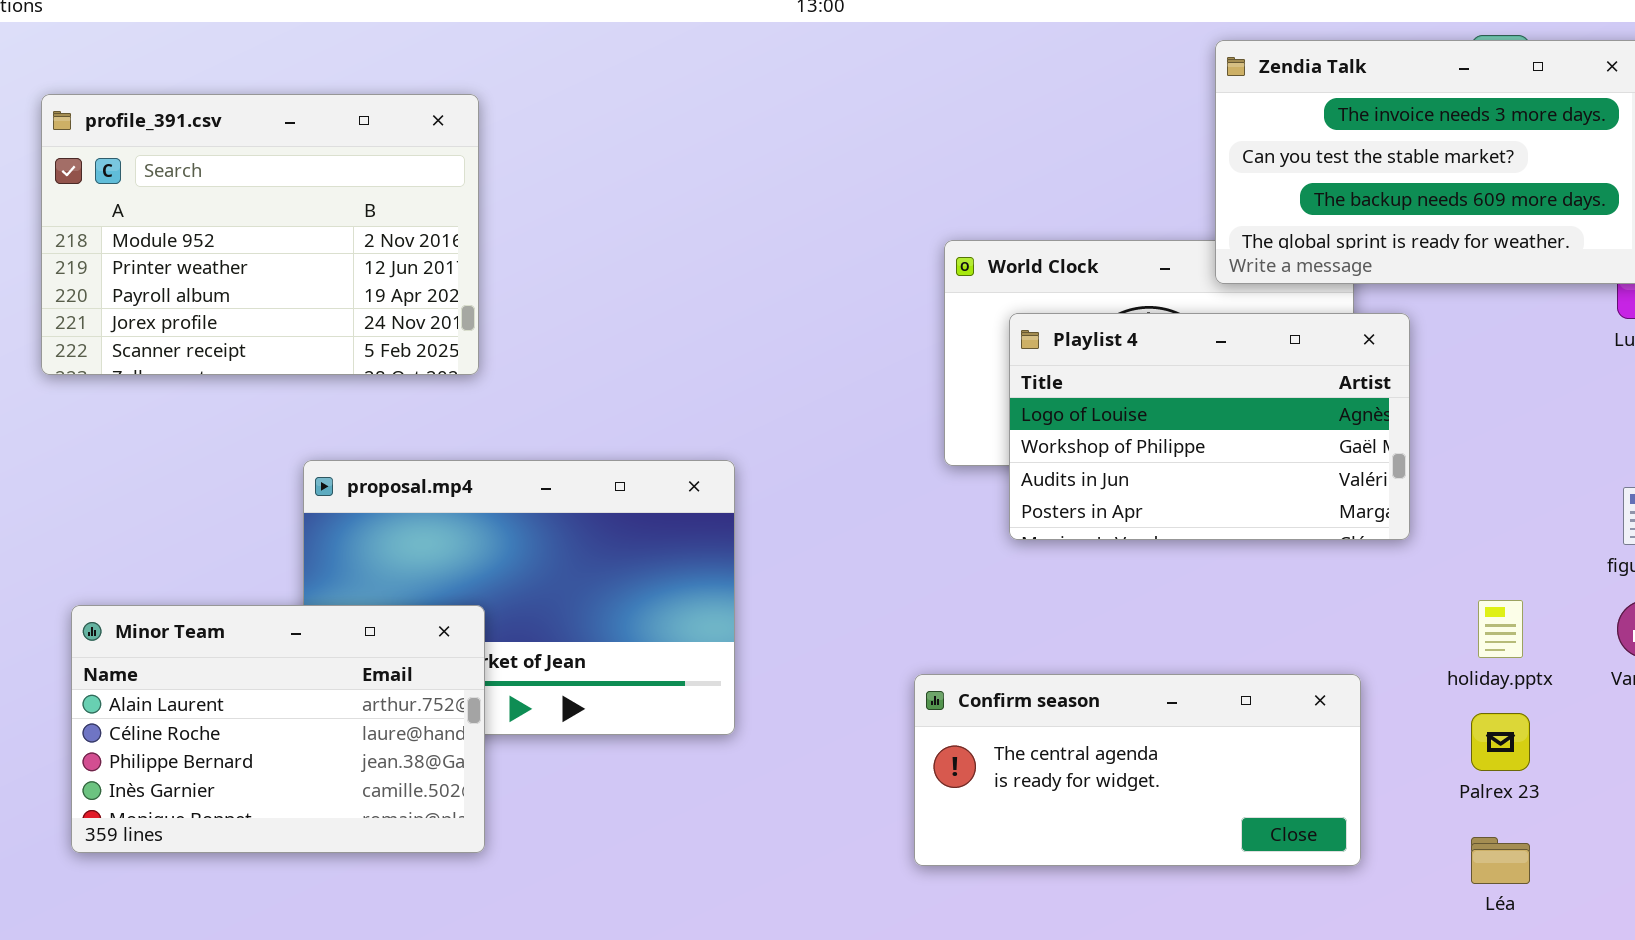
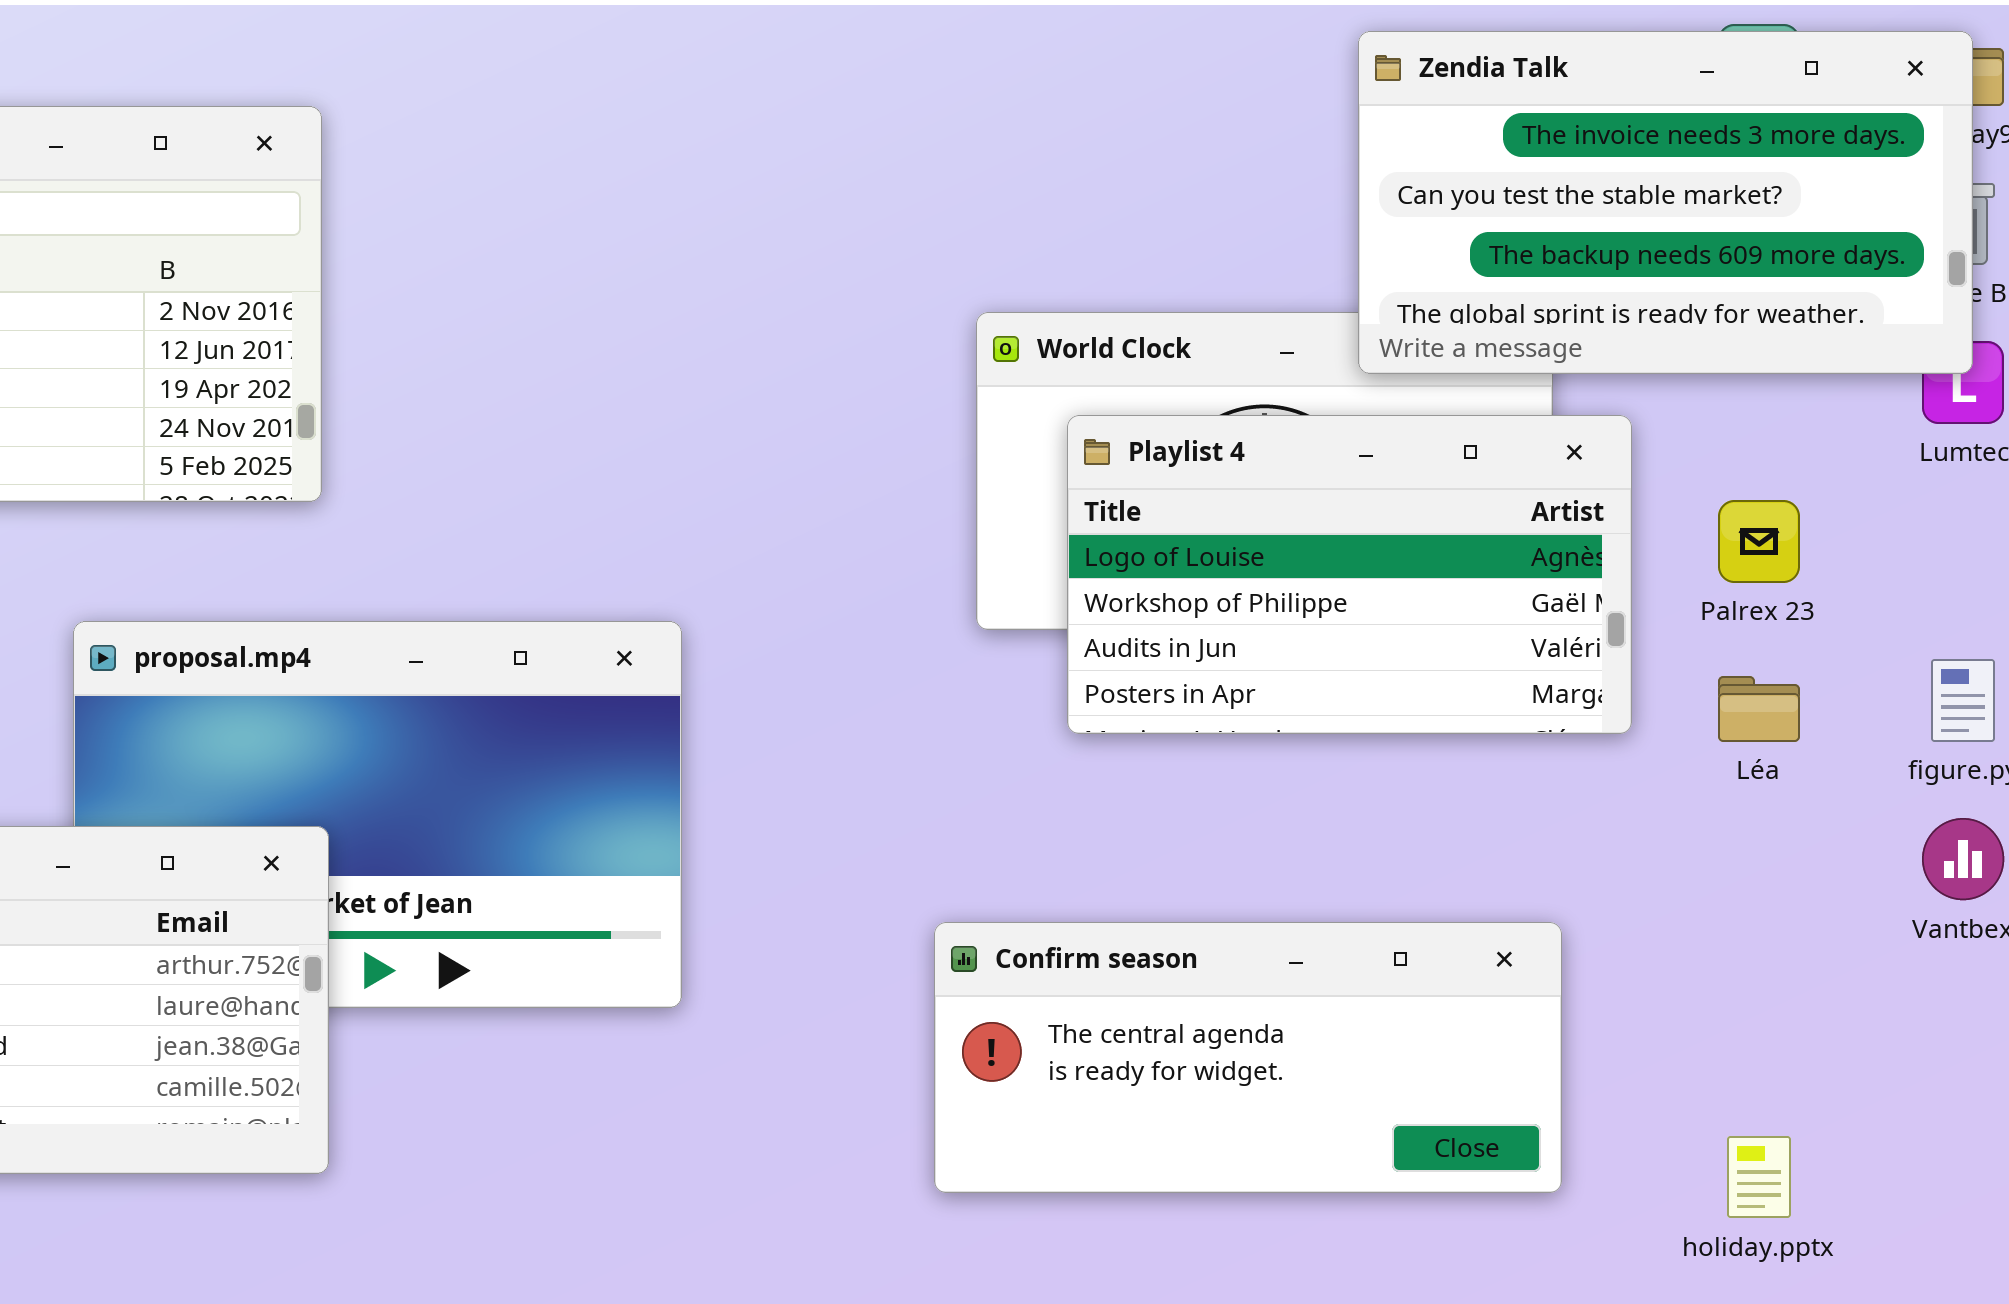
holiday.pptx: [1478,600,1523,658] -> [1727,1136,1791,1218], moved
Palrex 23: [1471,713,1530,771] -> [1718,500,1800,583], moved
Léa: [1471,837,1530,884] -> [1718,676,1800,742], moved

